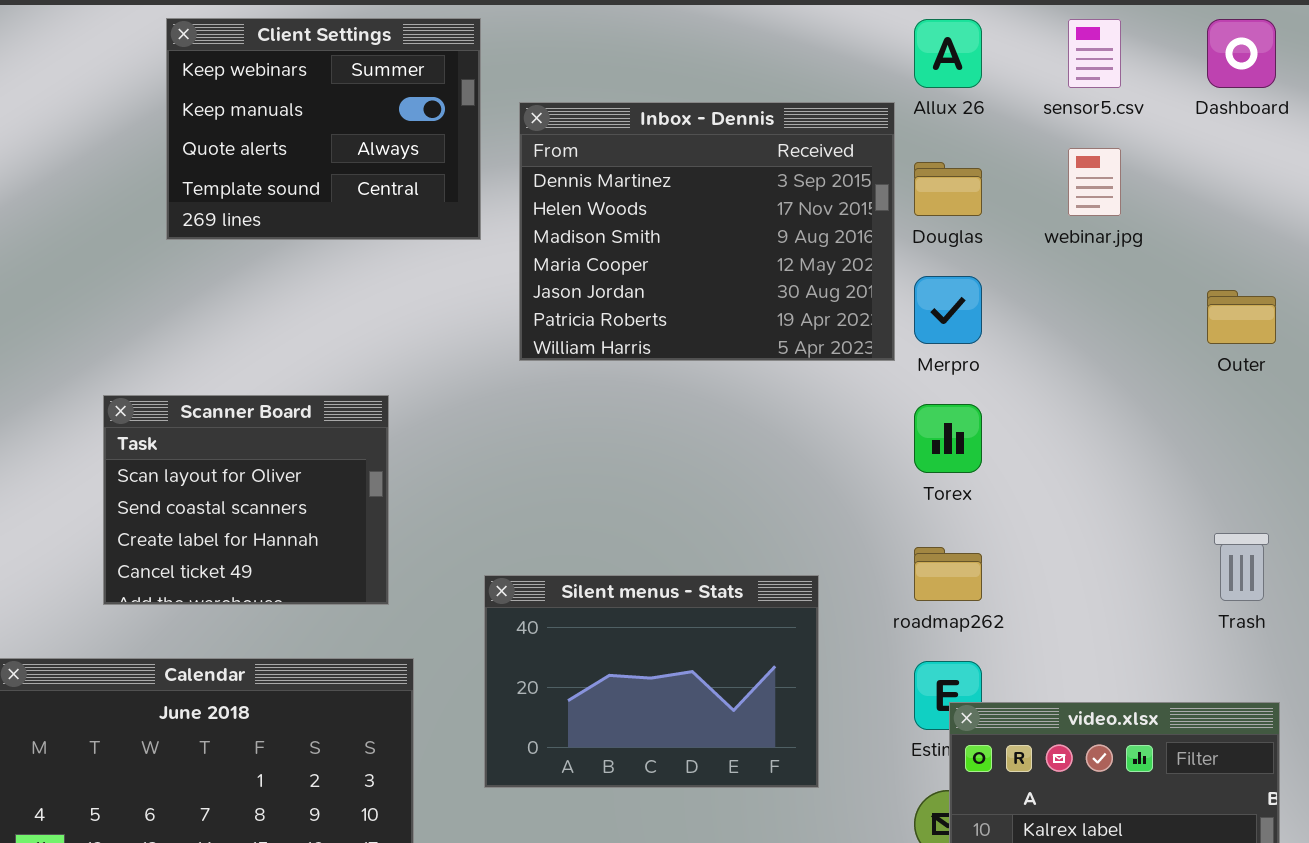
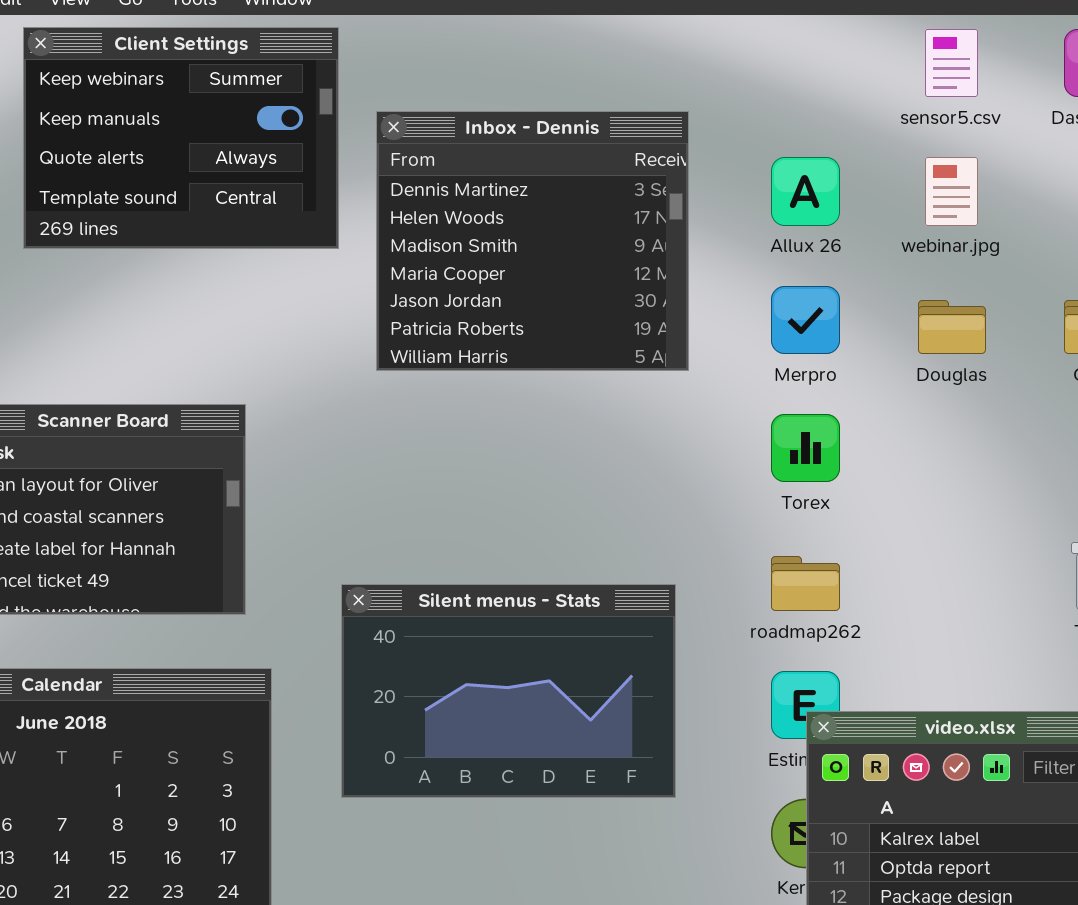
Allux 26: [914,19,982,88] -> [771,157,840,226], moved
Inbox - Dennis: [519,102,895,361] -> [376,111,689,371], resized
Douglas: [914,162,982,216] -> [918,300,986,354], moved

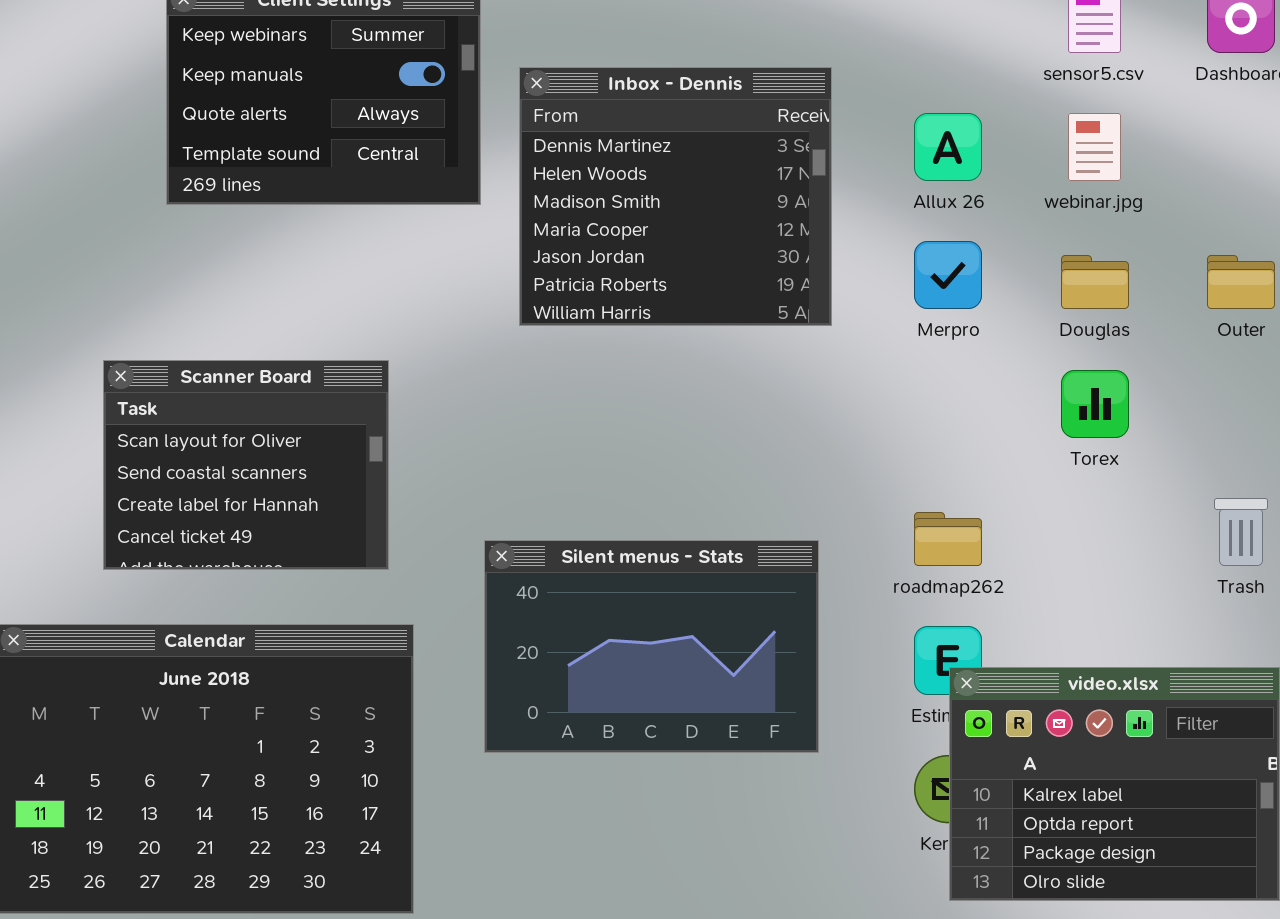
Torex: [771,414,840,482] -> [1061,370,1129,438], moved

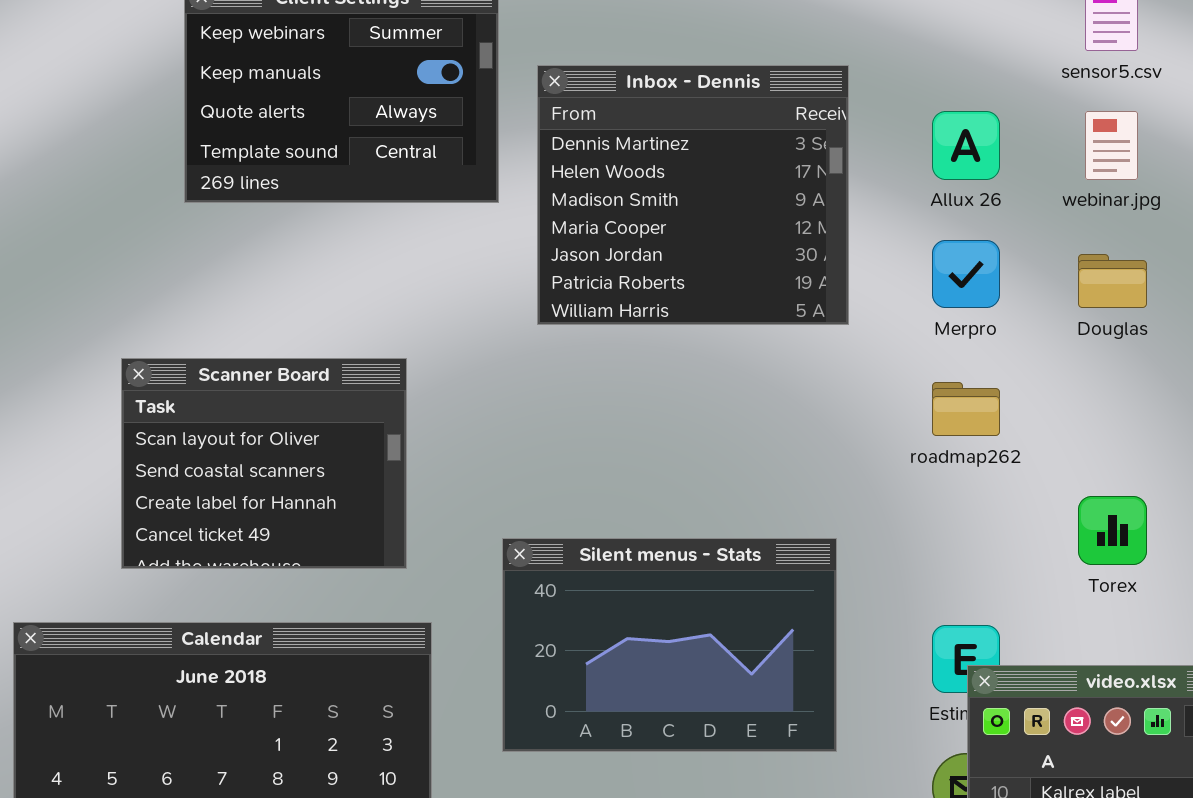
Torex: [1061,370,1129,438] -> [1078,496,1147,565], moved
roadmap262: [914,512,982,566] -> [932,382,1000,436], moved

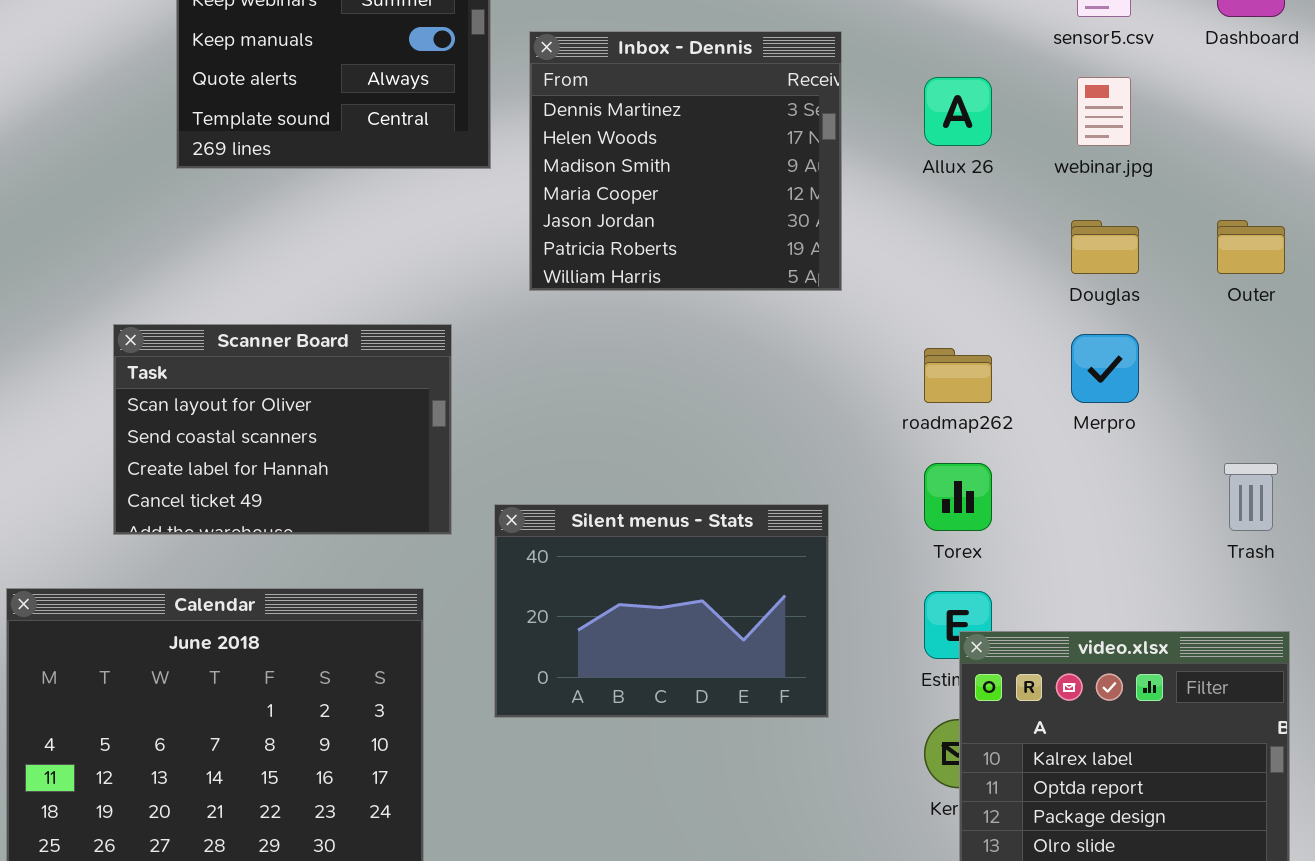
Merpro: [932,240,1000,308] -> [1071,334,1139,403], moved
Scanner Board: [121,358,407,569] -> [113,324,452,535], resized
Torex: [1078,496,1147,565] -> [924,463,992,531], moved

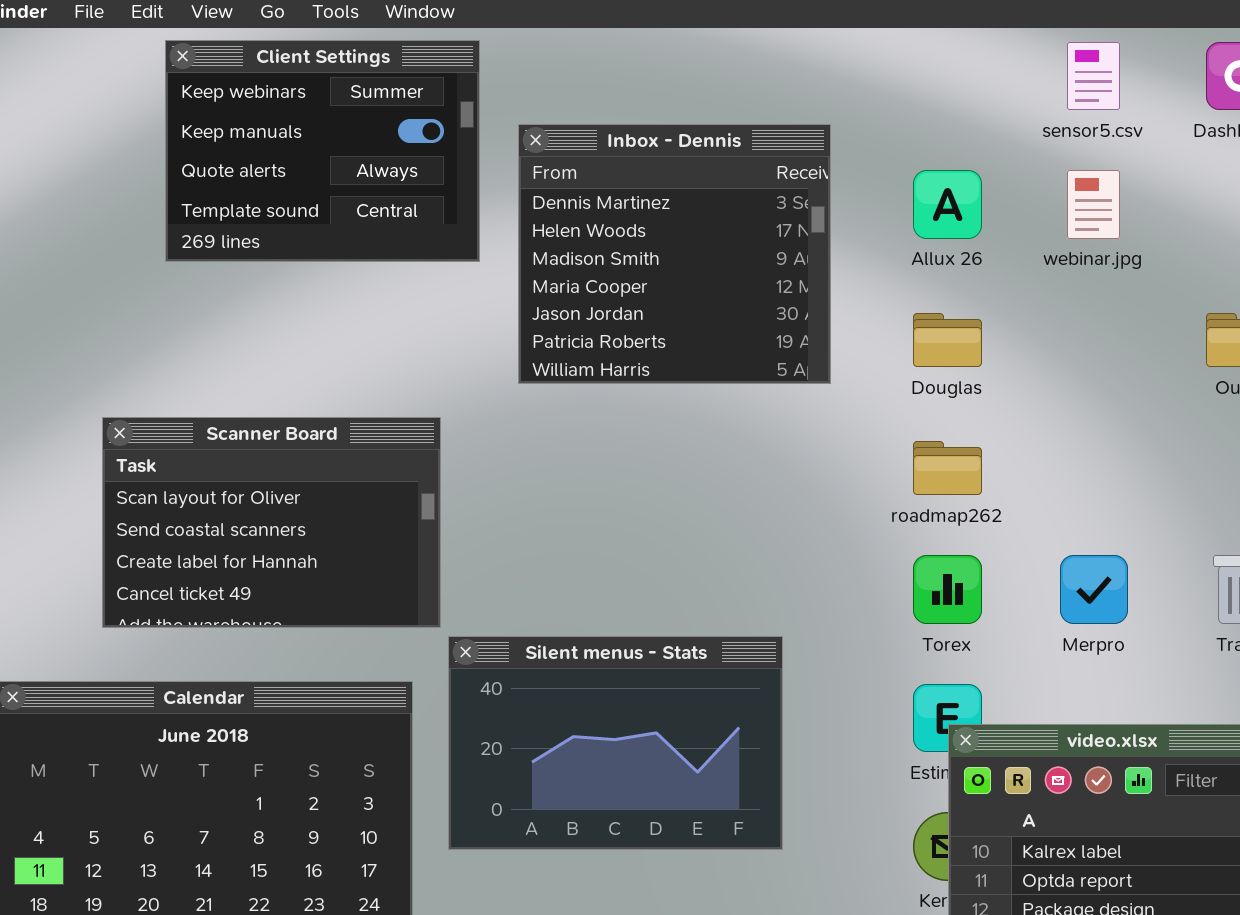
Douglas: [1071,220,1139,274] -> [913,313,982,367], moved
Merpro: [1071,334,1139,403] -> [1060,555,1128,624], moved
Silent menus - Stats: [494,504,829,718] -> [448,636,783,850], moved

